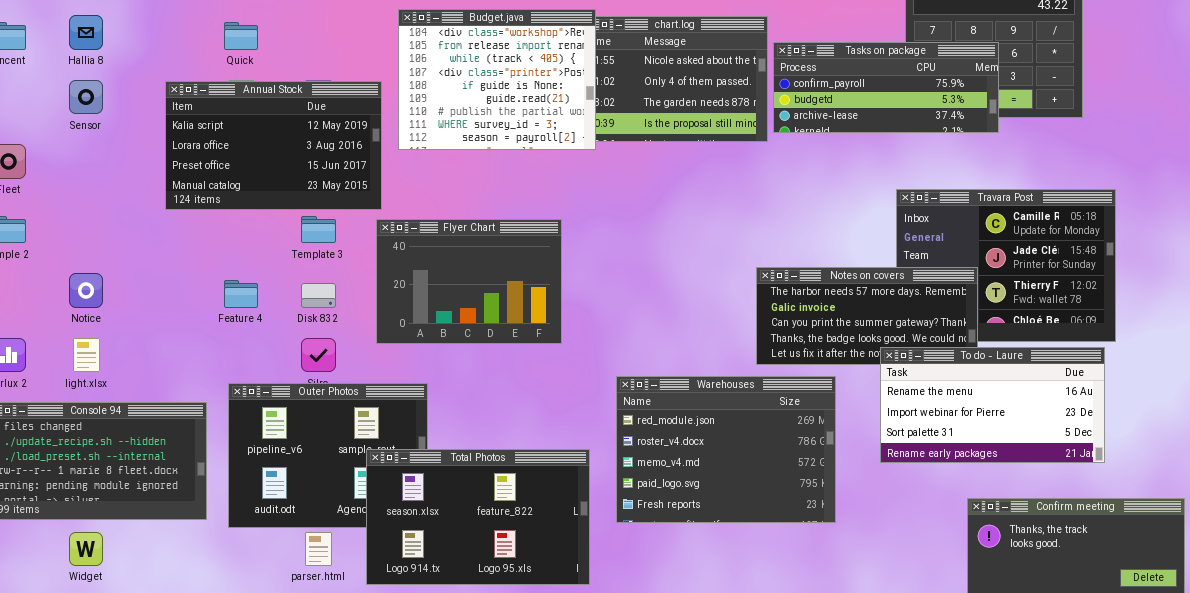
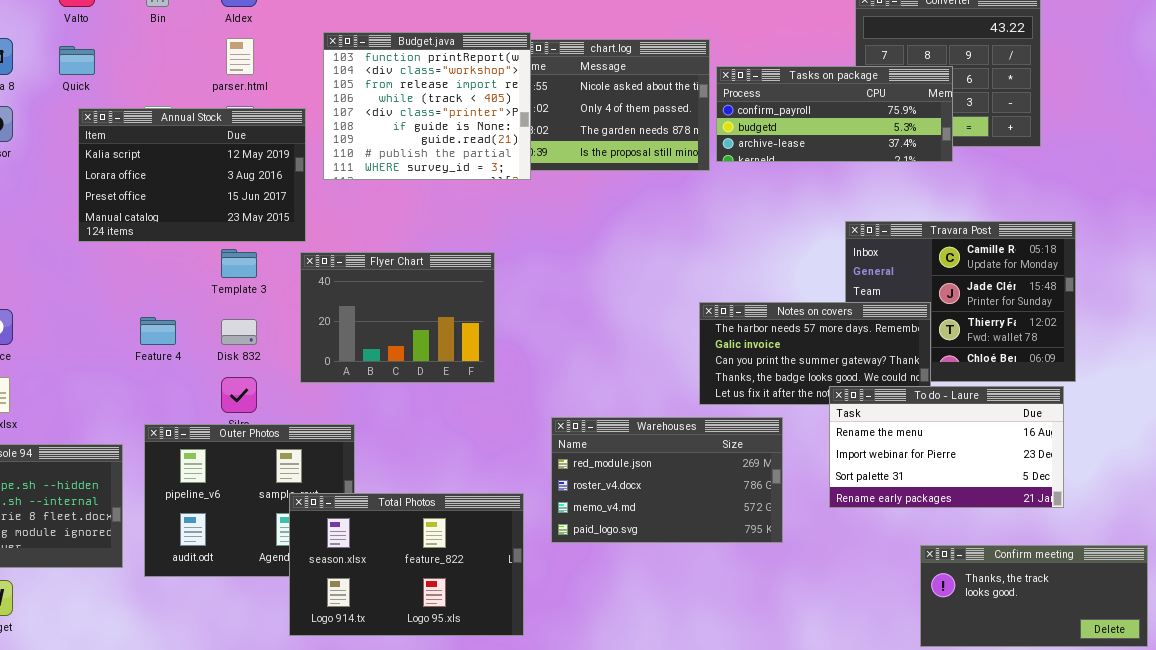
Budget.java: [398,9,596,150] -> [323,32,531,180], scrolled up 1 row
Quick: [224,22,258,50] -> [59,46,95,75], moved
Warehouses: [616,376,836,523] -> [551,417,783,543], resized
parser.html: [305,532,332,566] -> [226,38,254,75], moved

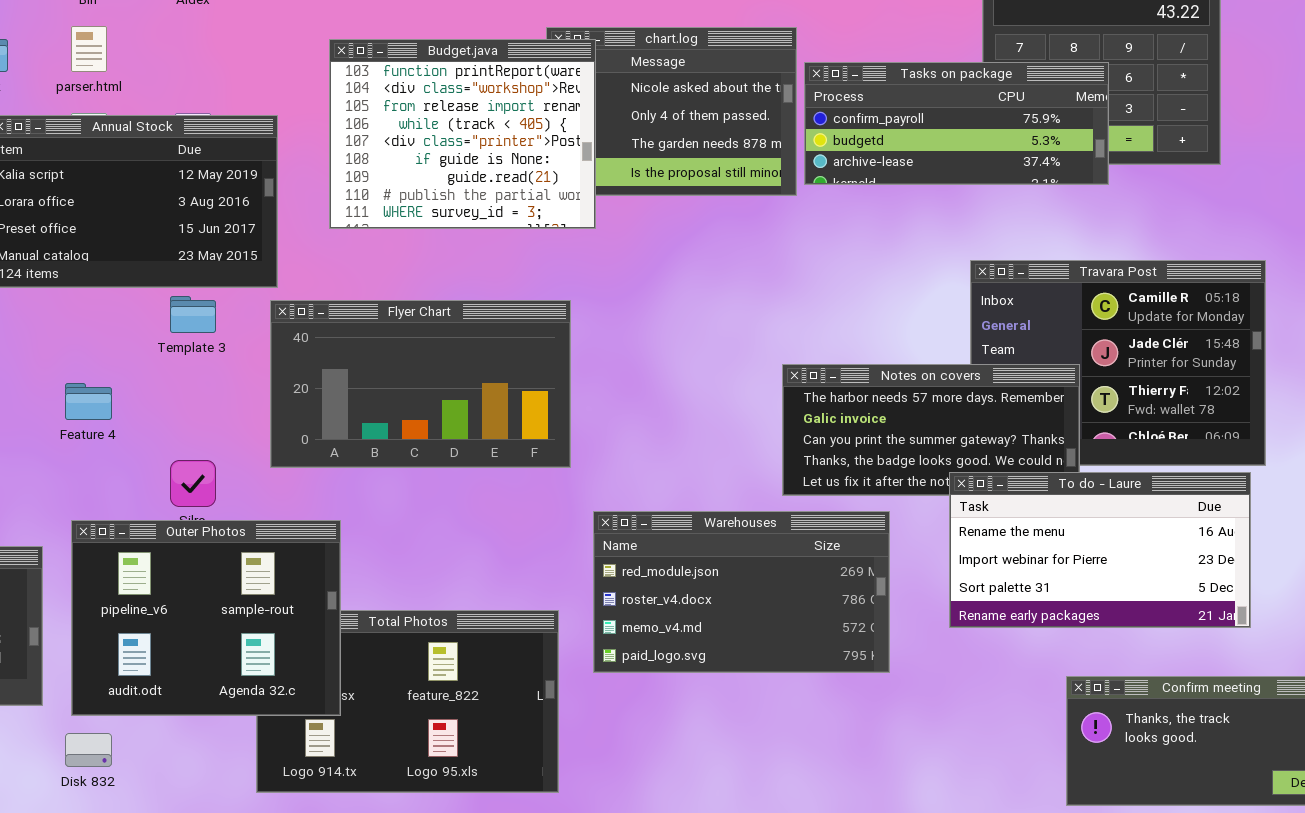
Budget.java: [323,32,531,180] -> [329,39,596,229], moved
parser.html: [226,38,254,75] -> [71,26,107,72], moved
Flyer Chart: [300,252,495,383] -> [270,300,571,468], resized
Disk 832: [221,319,257,345] -> [65,733,112,767], moved
Outer Photos: [144,424,355,577] -> [71,520,341,716], raised

